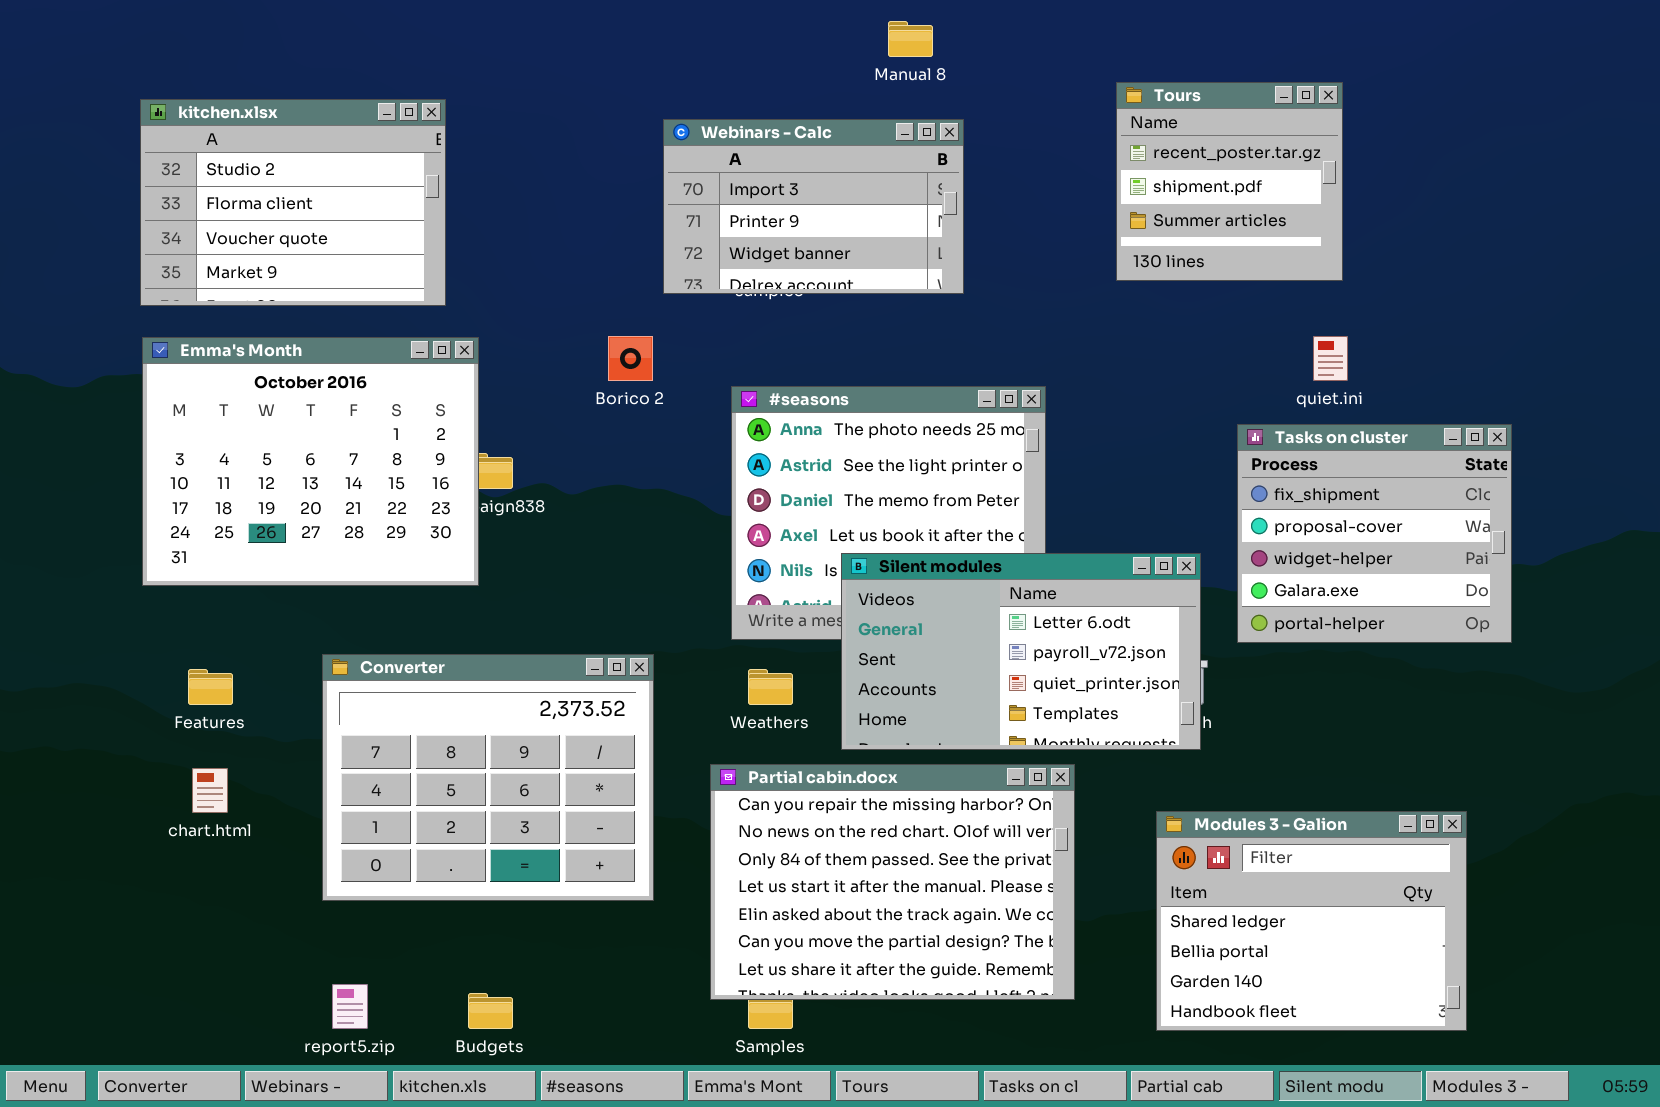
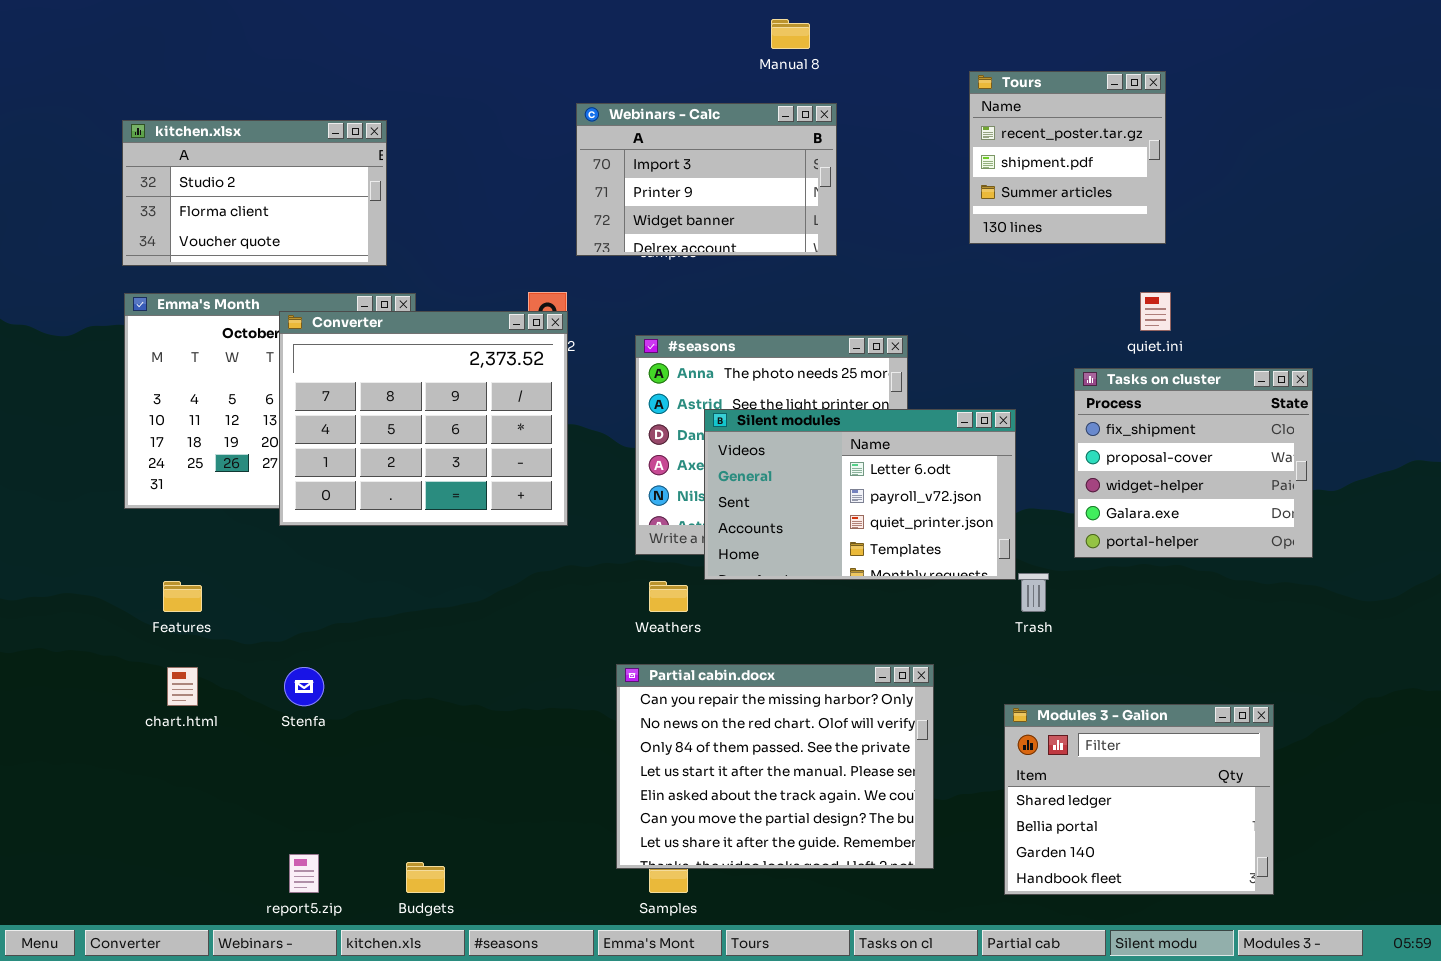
kitchen.xlsx: [140,99,446,306] -> [122,120,387,266], resized
Silent modules: [841,553,1201,750] -> [704,409,1016,580], moved
Converter: [322,654,654,901] -> [279,311,568,526], moved

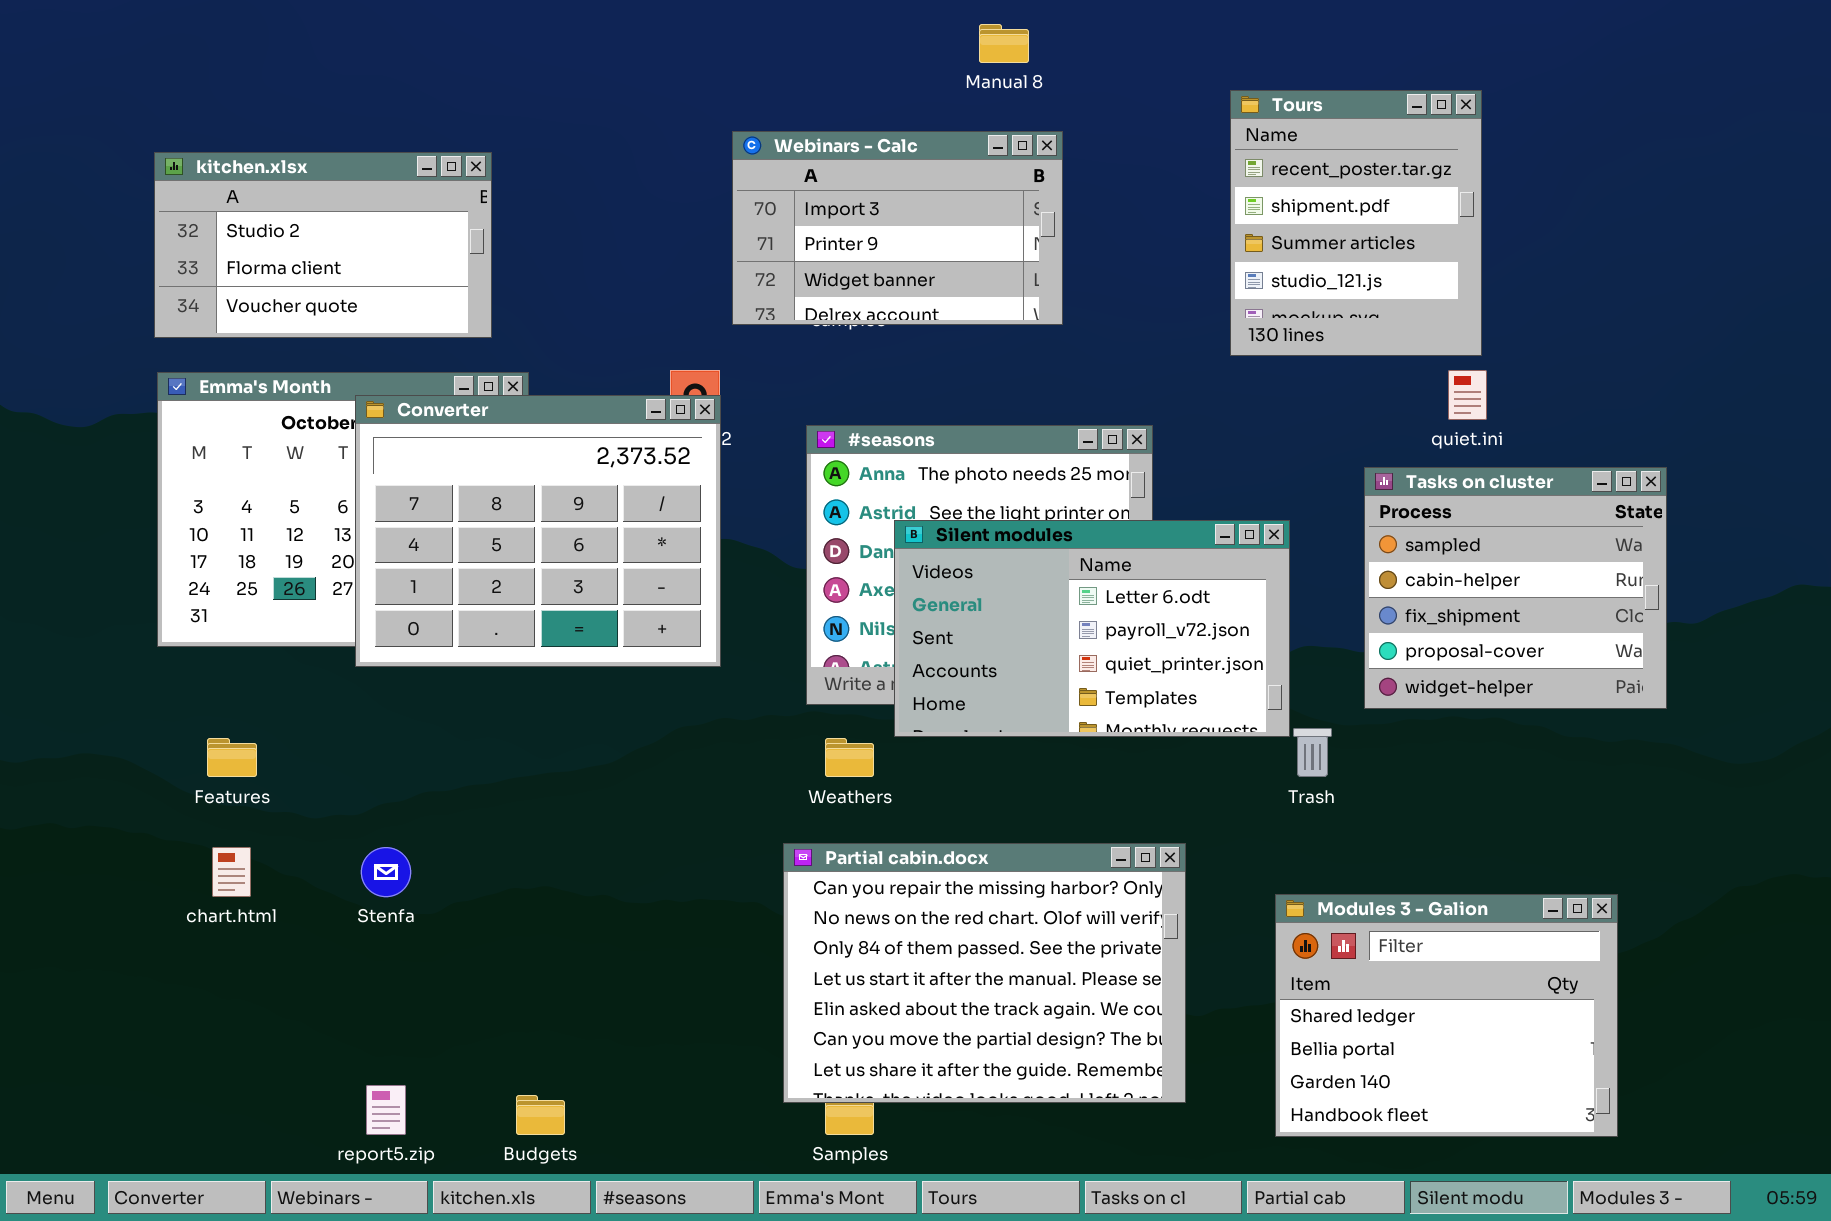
Tours: [969,71,1166,244] -> [1230,90,1482,356], resized
Tasks on cluster: [1074,368,1313,558] -> [1364,467,1667,709], scrolled up 2 rows

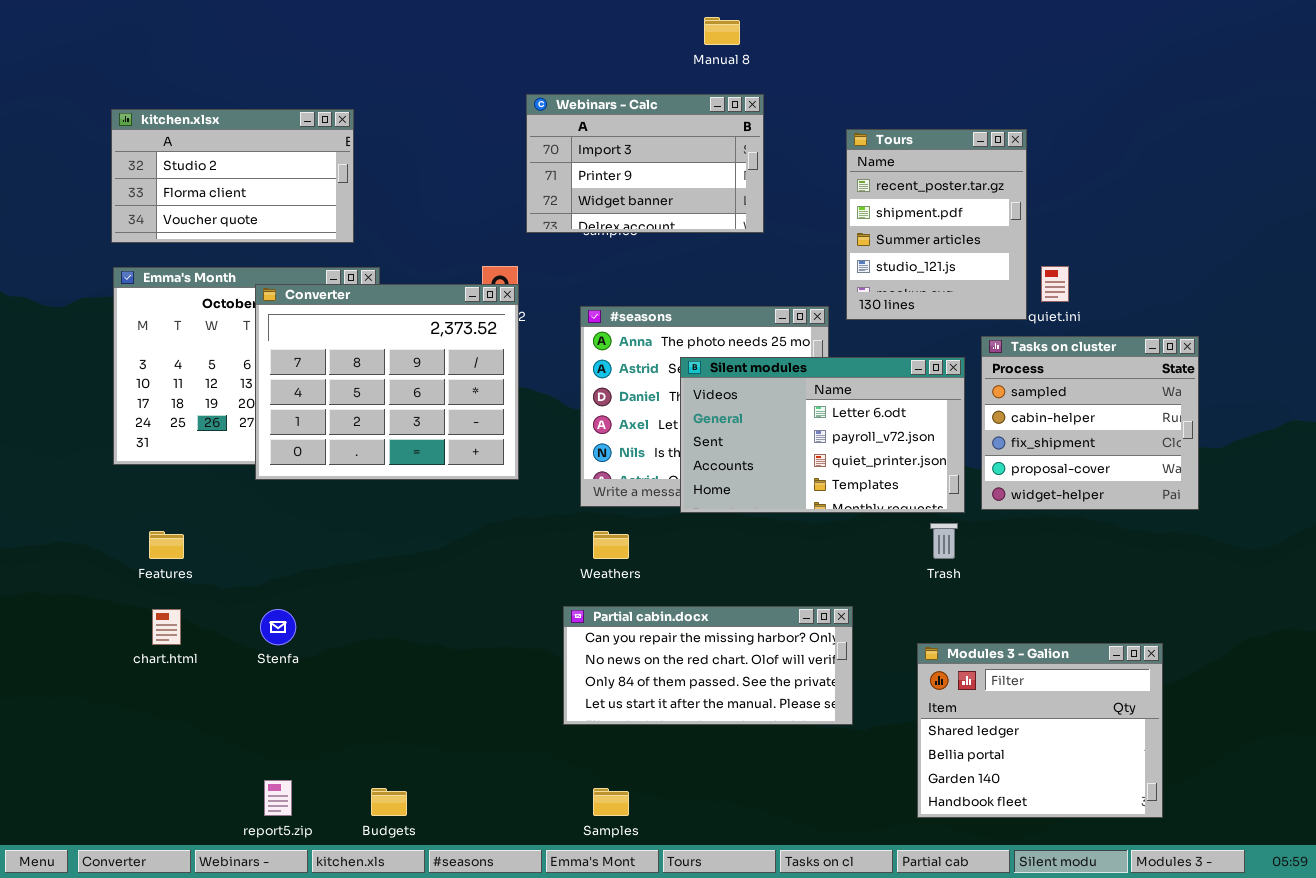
Tours: [1230,90,1482,356] -> [846,129,1027,320], moved
Silent modules: [894,520,1290,737] -> [680,357,965,513], moved
Partial cabin.docx: [783,843,1186,1103] -> [563,606,853,725], resized

